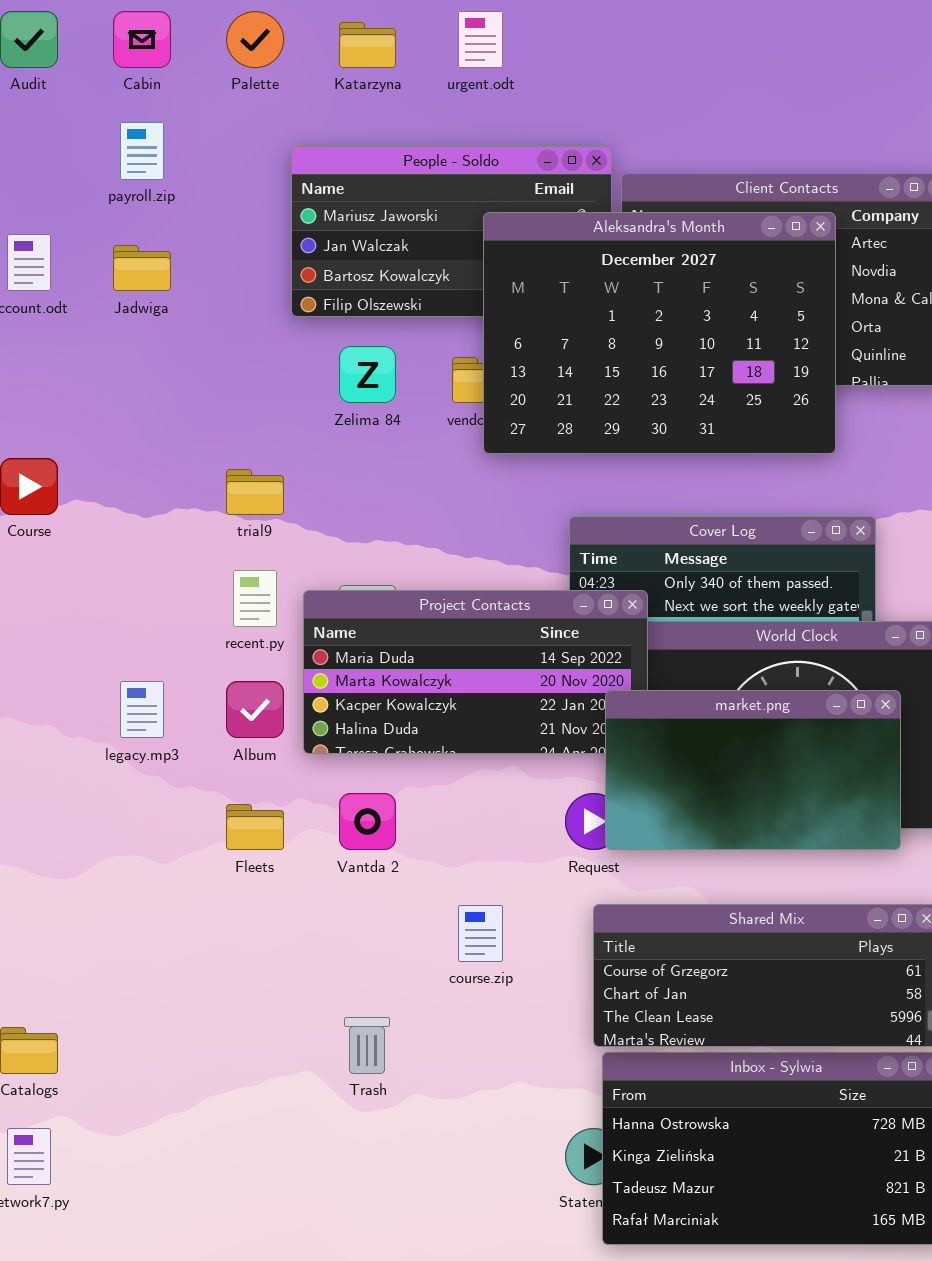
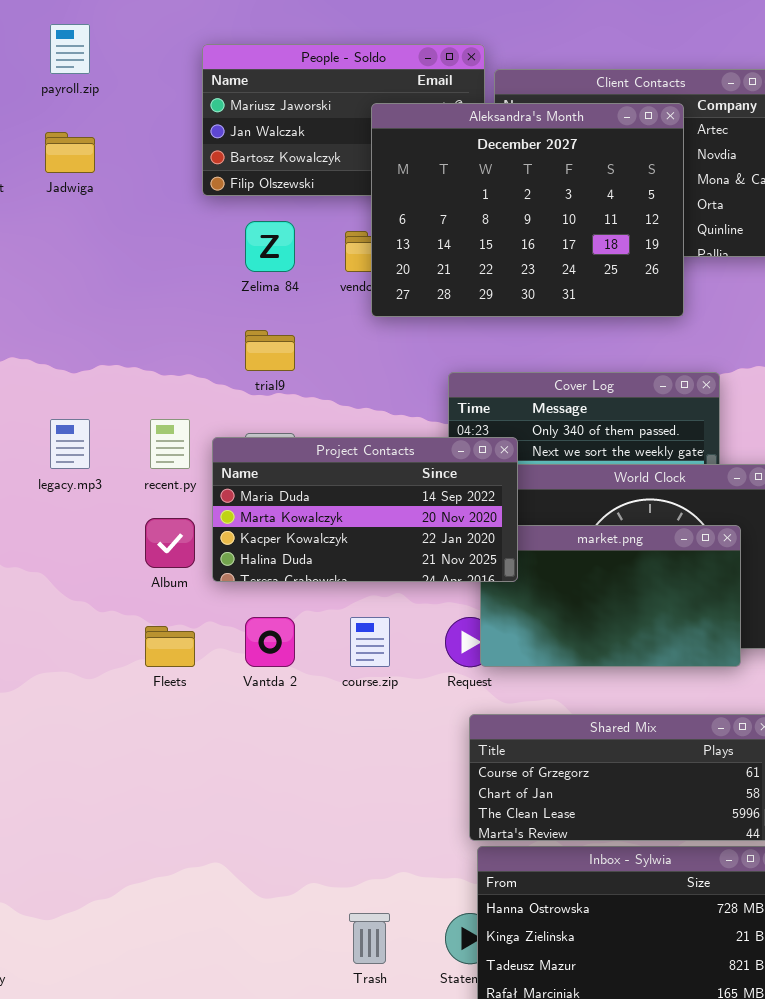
trial9: [226,469,284,515] -> [245,330,295,371], moved
Project Contacts: [303,590,648,754] -> [212,437,518,582], raised
legacy.mp3: [120,681,164,738] -> [50,419,90,469], moved
course.zip: [458,905,503,962] -> [350,617,390,667], moved
Trash: [344,1017,390,1074] -> [349,913,390,964], moved

